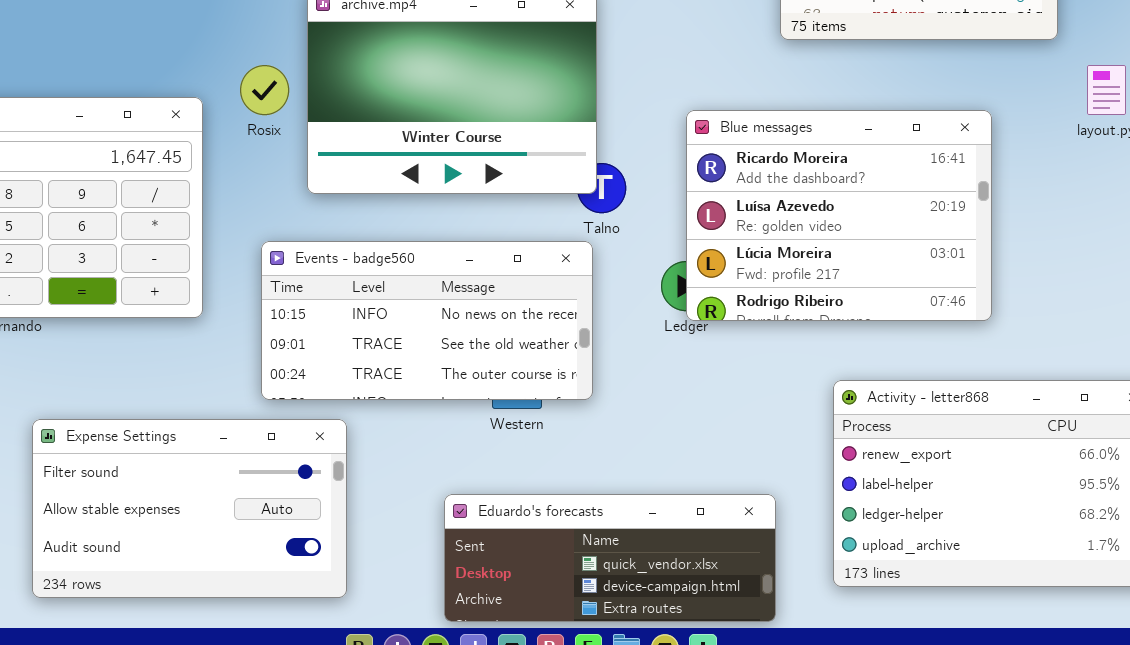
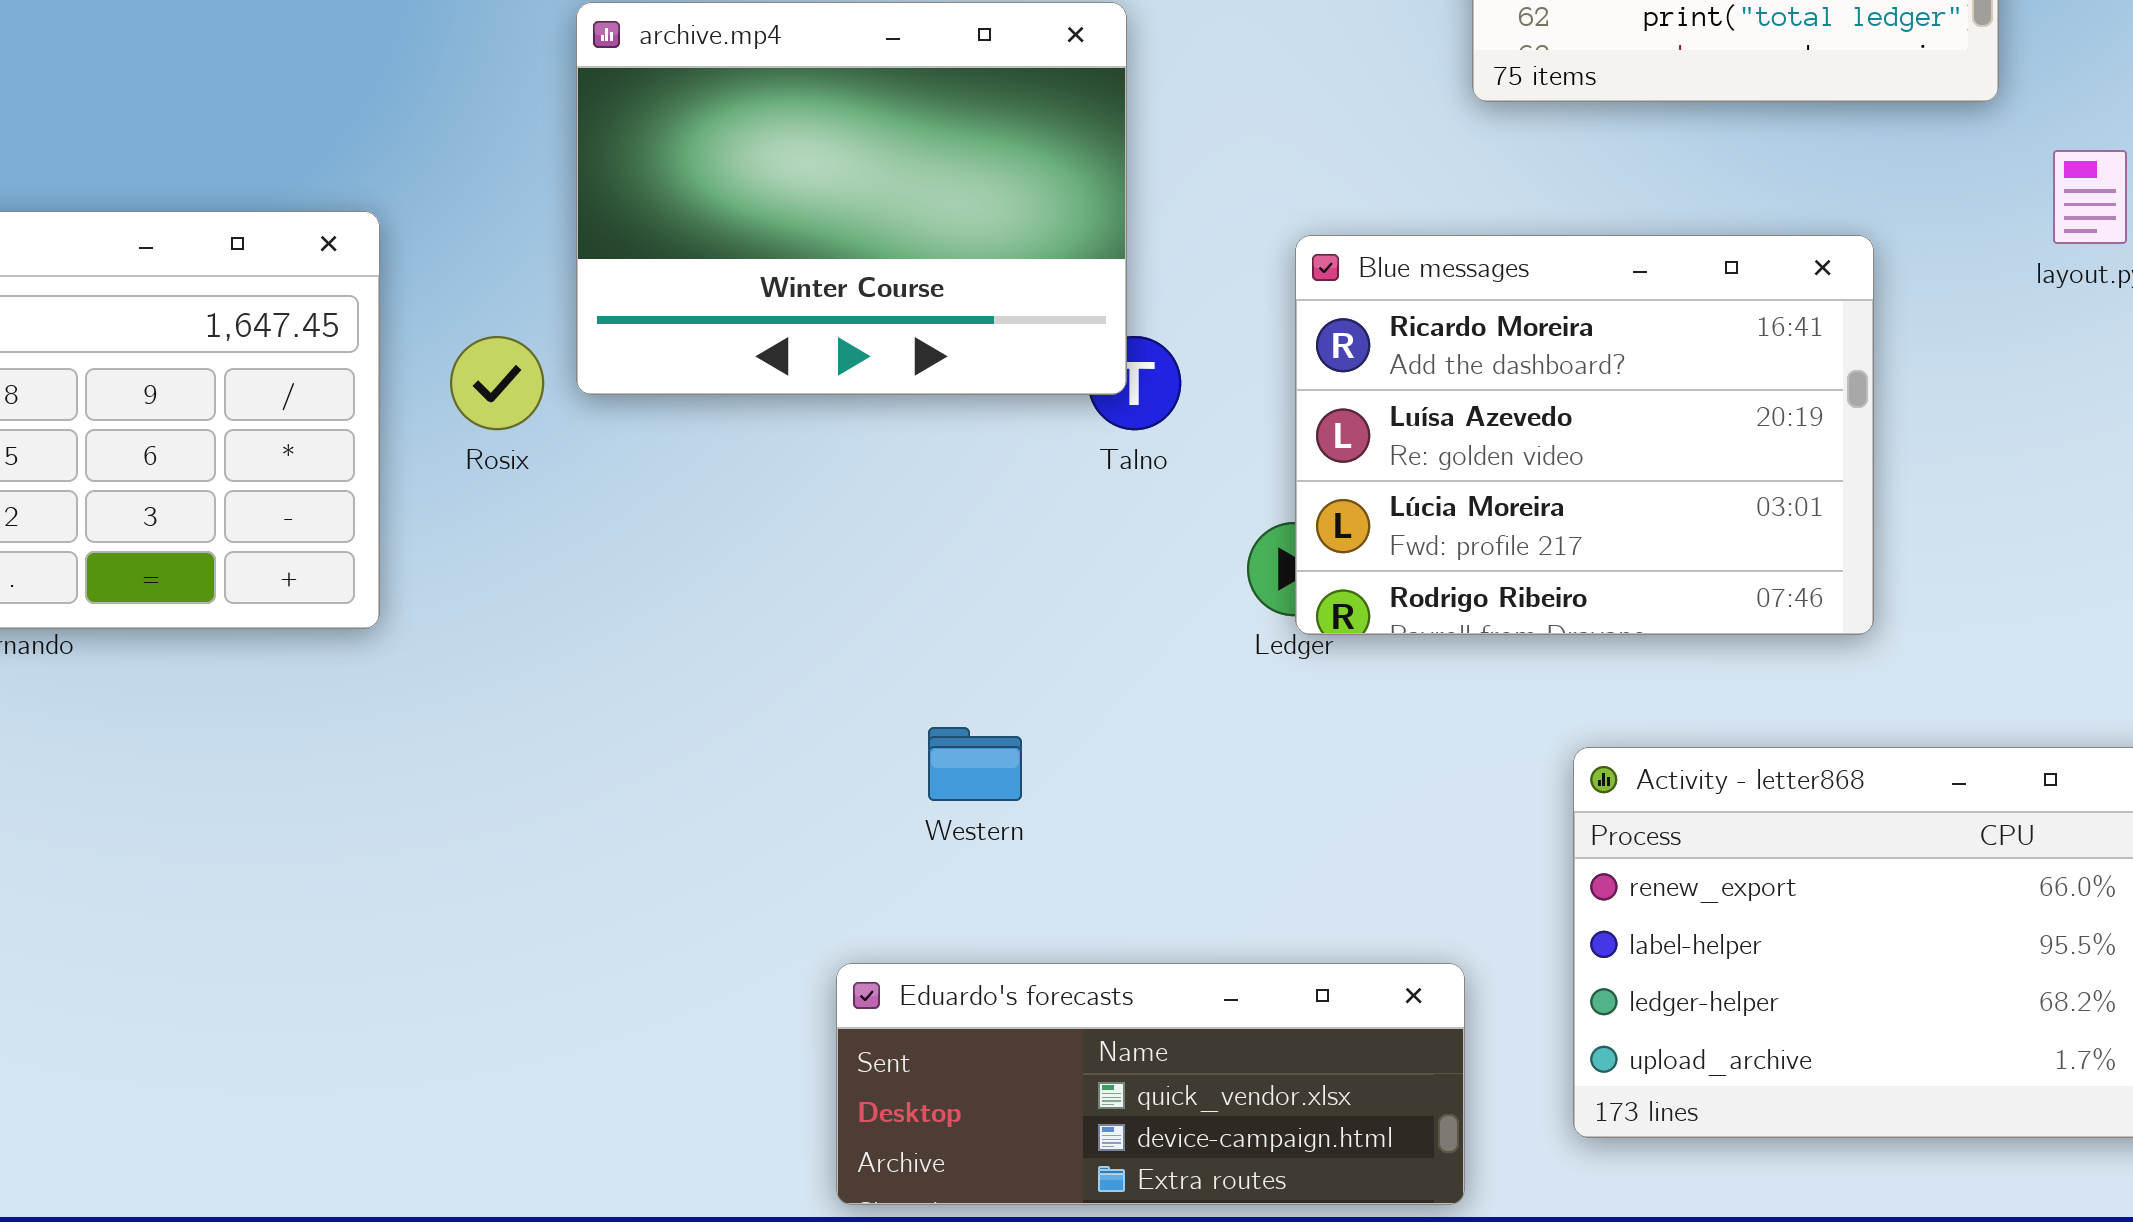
Rosix: [240,65,289,115] -> [450,336,544,430], moved
Events - badge560: [261,241,593,400] -> none, closed
Expense Settings: [32,419,347,598] -> none, closed

